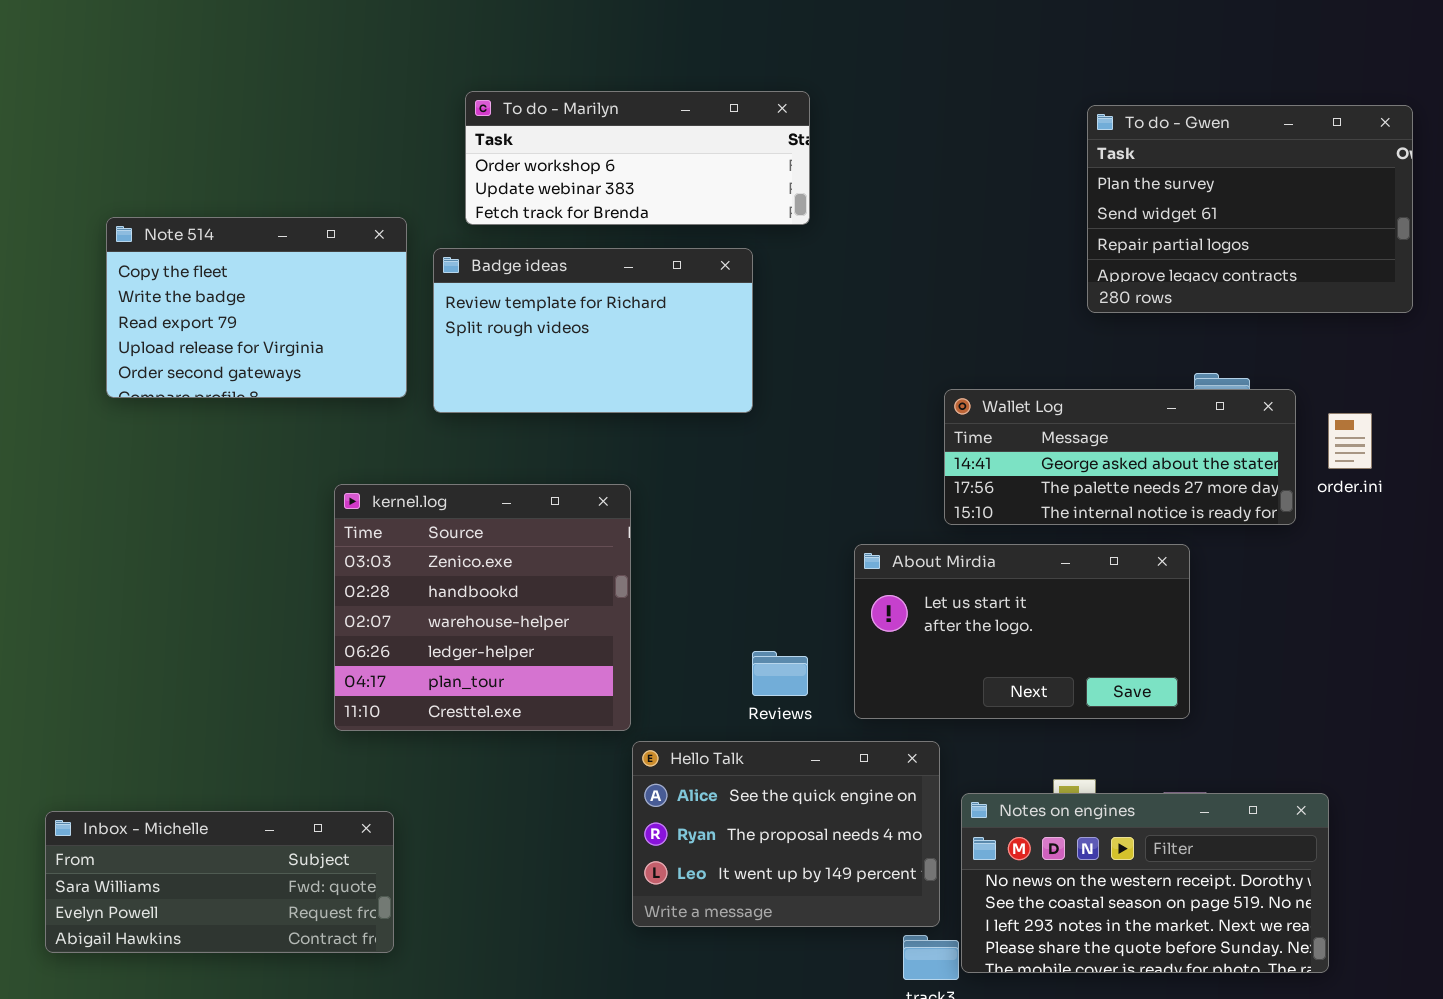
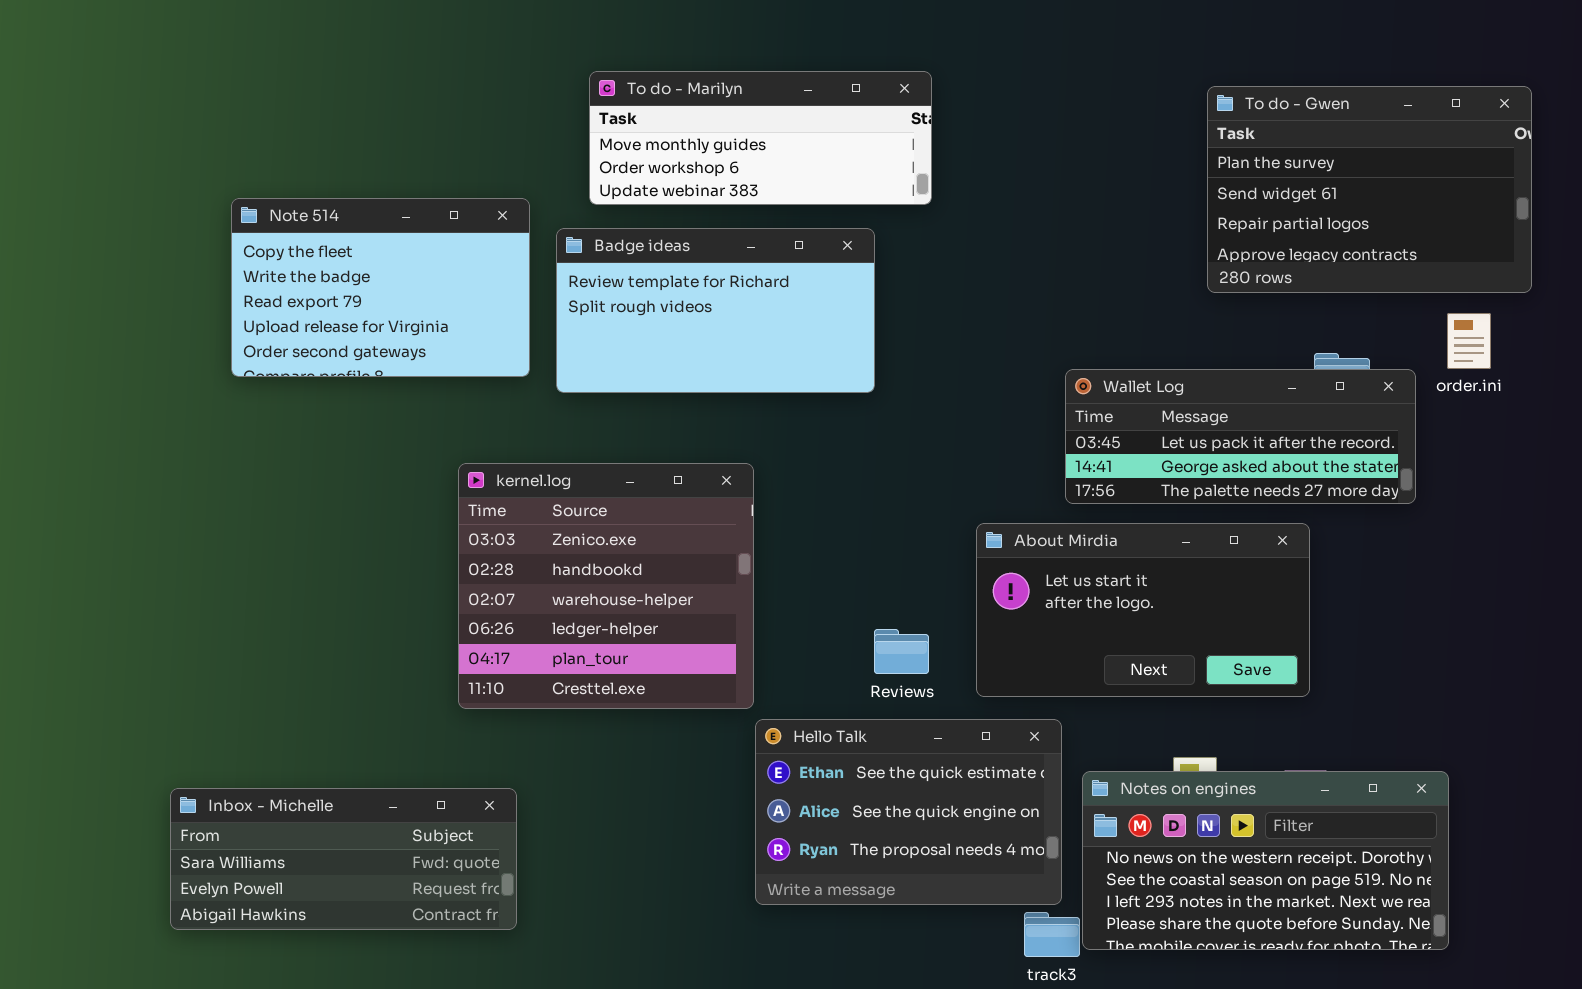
To do - Marilyn: [465,91,810,225] -> [589,71,932,205], scrolled up 1 row
Wallet Log: [944,389,1296,525] -> [1065,369,1416,504], scrolled up 1 row
order.ini: [1328,413,1372,469] -> [1447,313,1491,369], moved
Hello Talk: [632,741,940,927] -> [755,719,1062,905], scrolled up 1 row

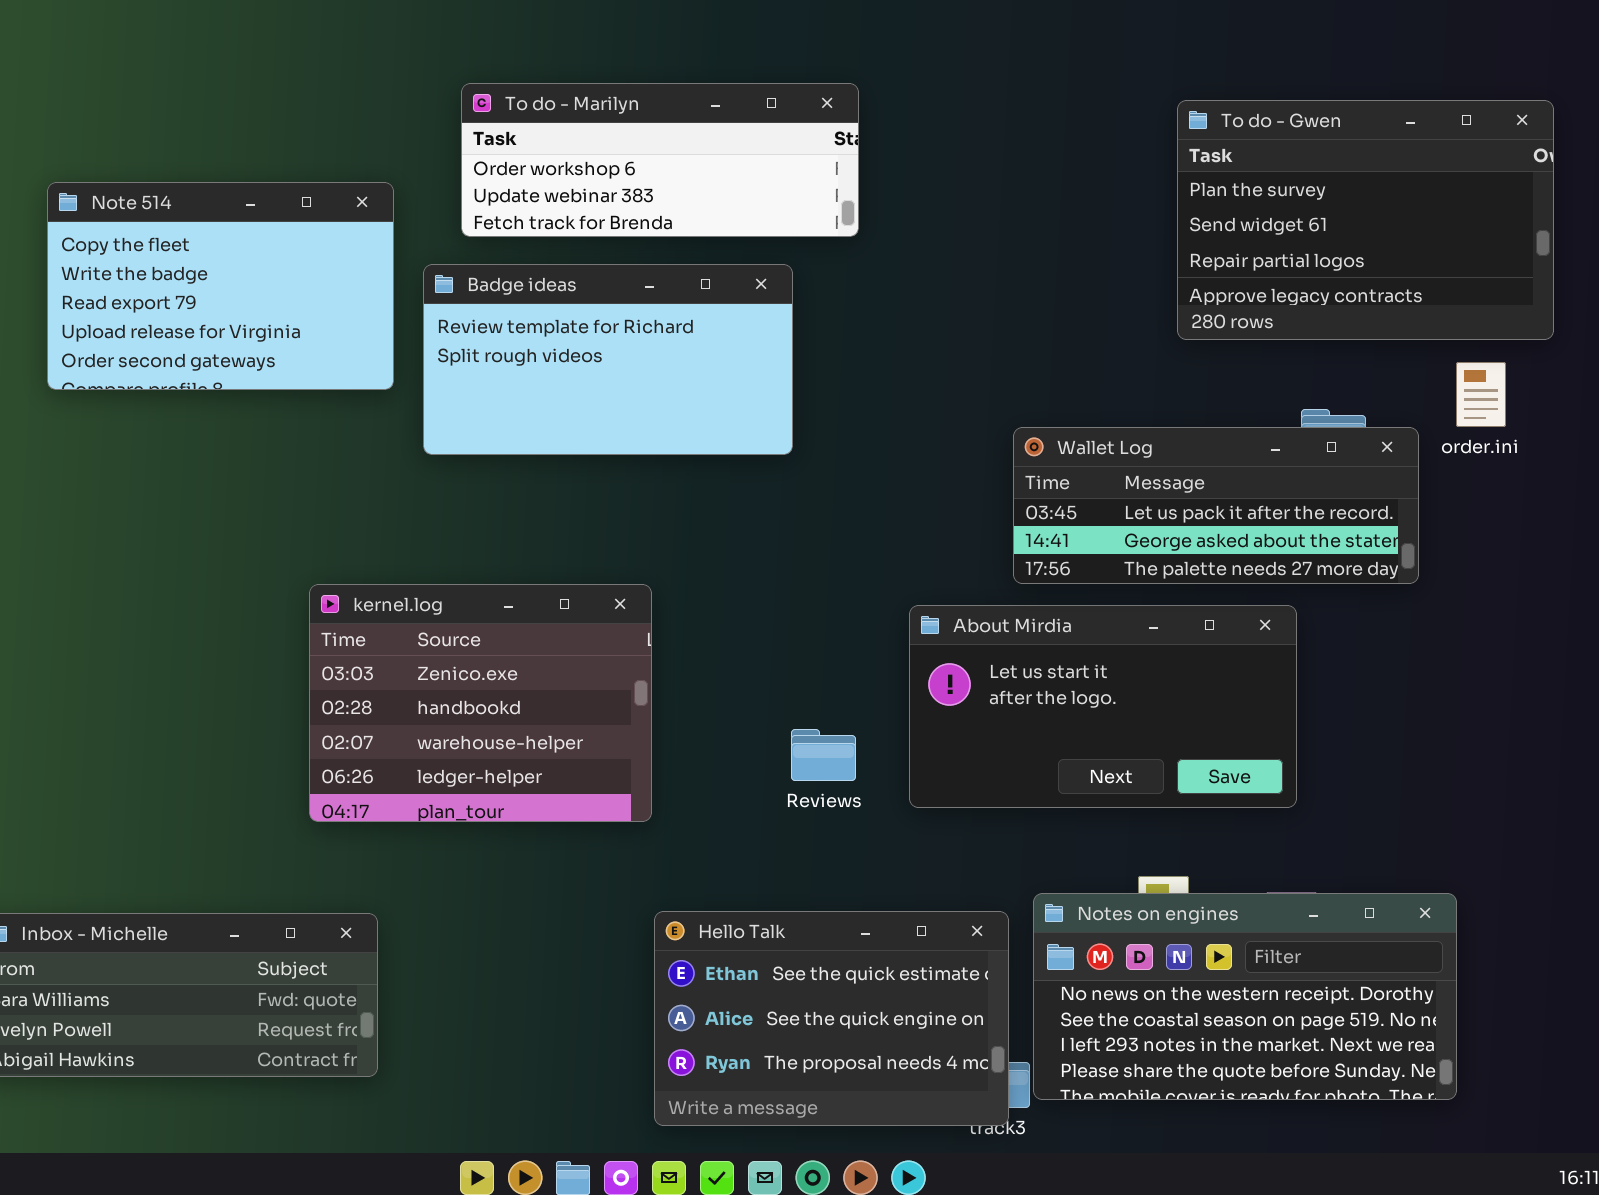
To do - Marilyn: [589,71,932,205] -> [461,83,859,237], scrolled down 1 row
Note 514: [231,198,530,377] -> [47,182,394,390], moved
kernel.log: [458,463,754,709] -> [309,584,652,822], resized
Hello Talk: [755,719,1062,905] -> [654,911,1009,1126], moved

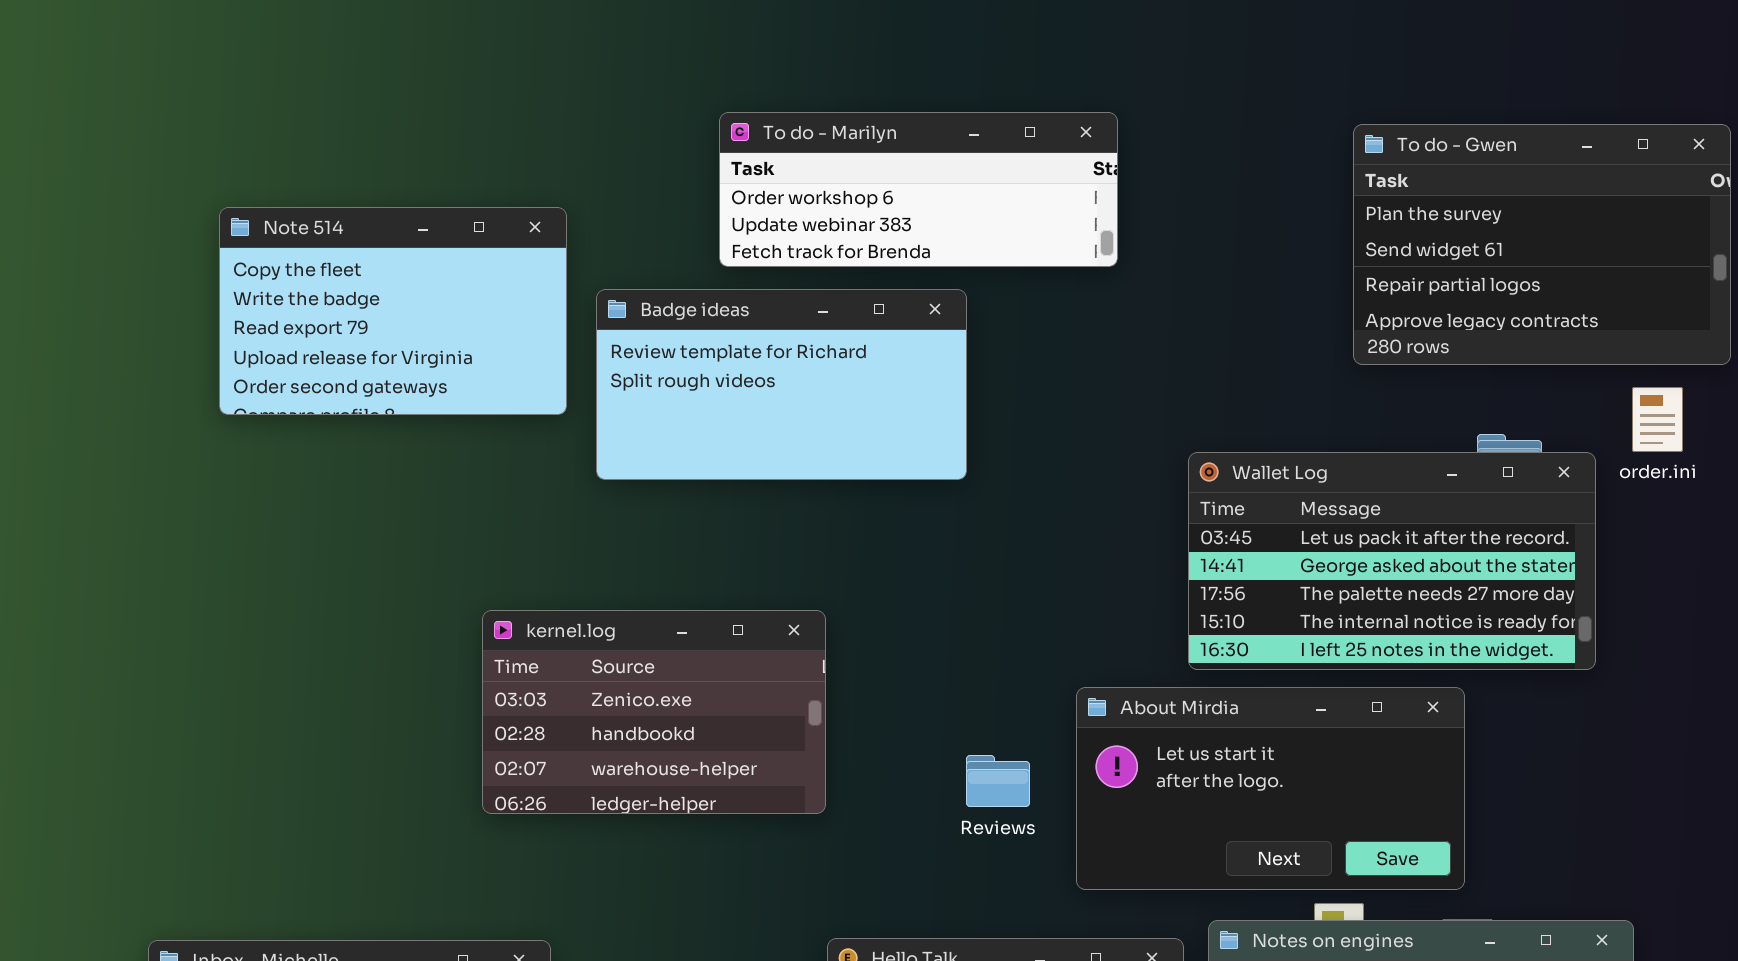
To do - Marilyn: [461,83,859,237] -> [719,112,1118,267], moved
Wallet Log: [1013,427,1419,584] -> [1188,452,1596,670], resized
kernel.log: [309,584,652,822] -> [482,610,826,814], resized
About Mirdia: [909,605,1297,808] -> [1076,687,1465,890], moved

